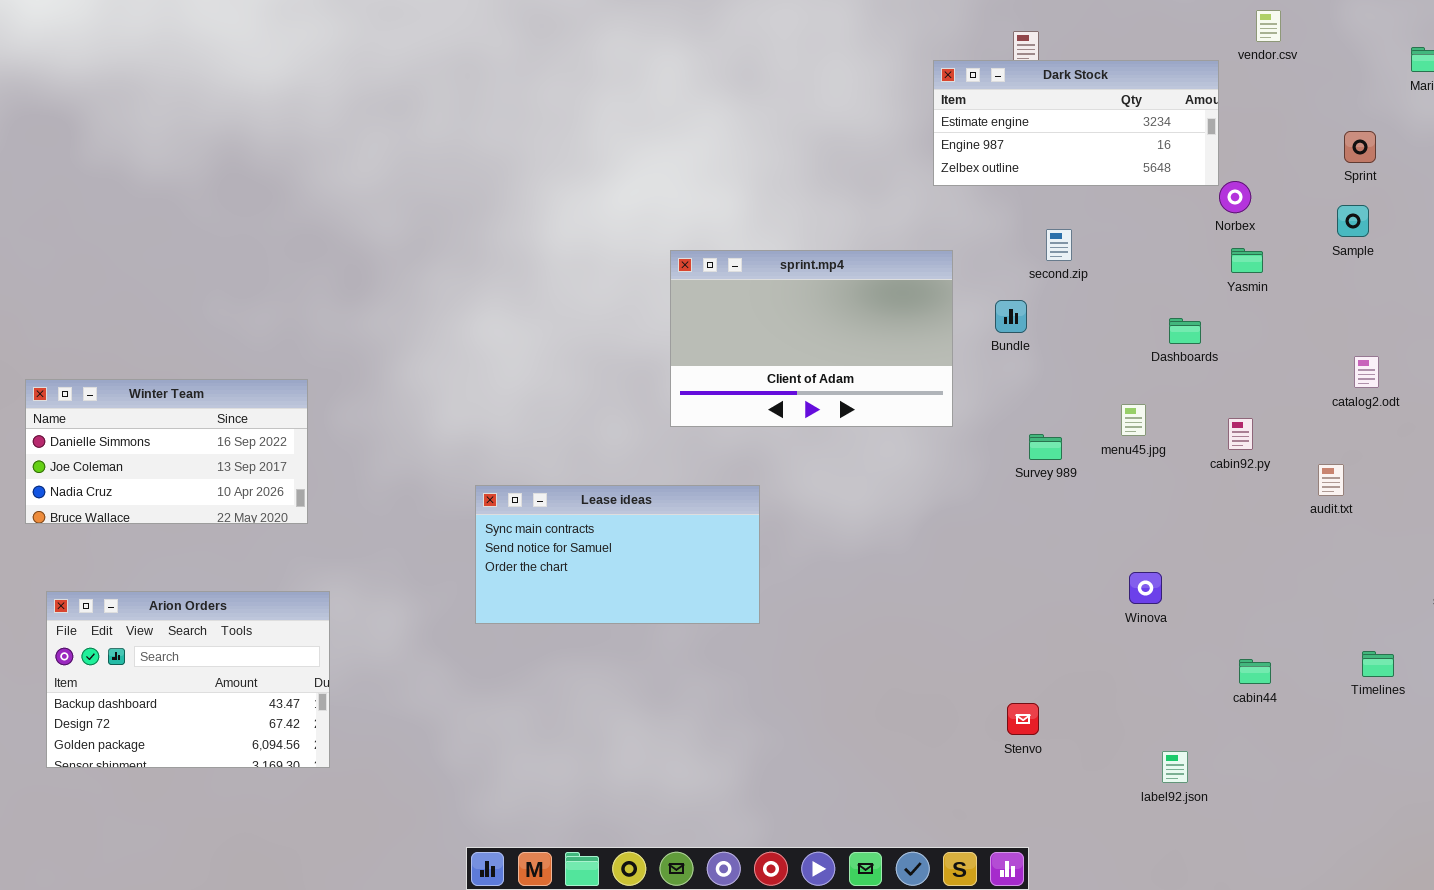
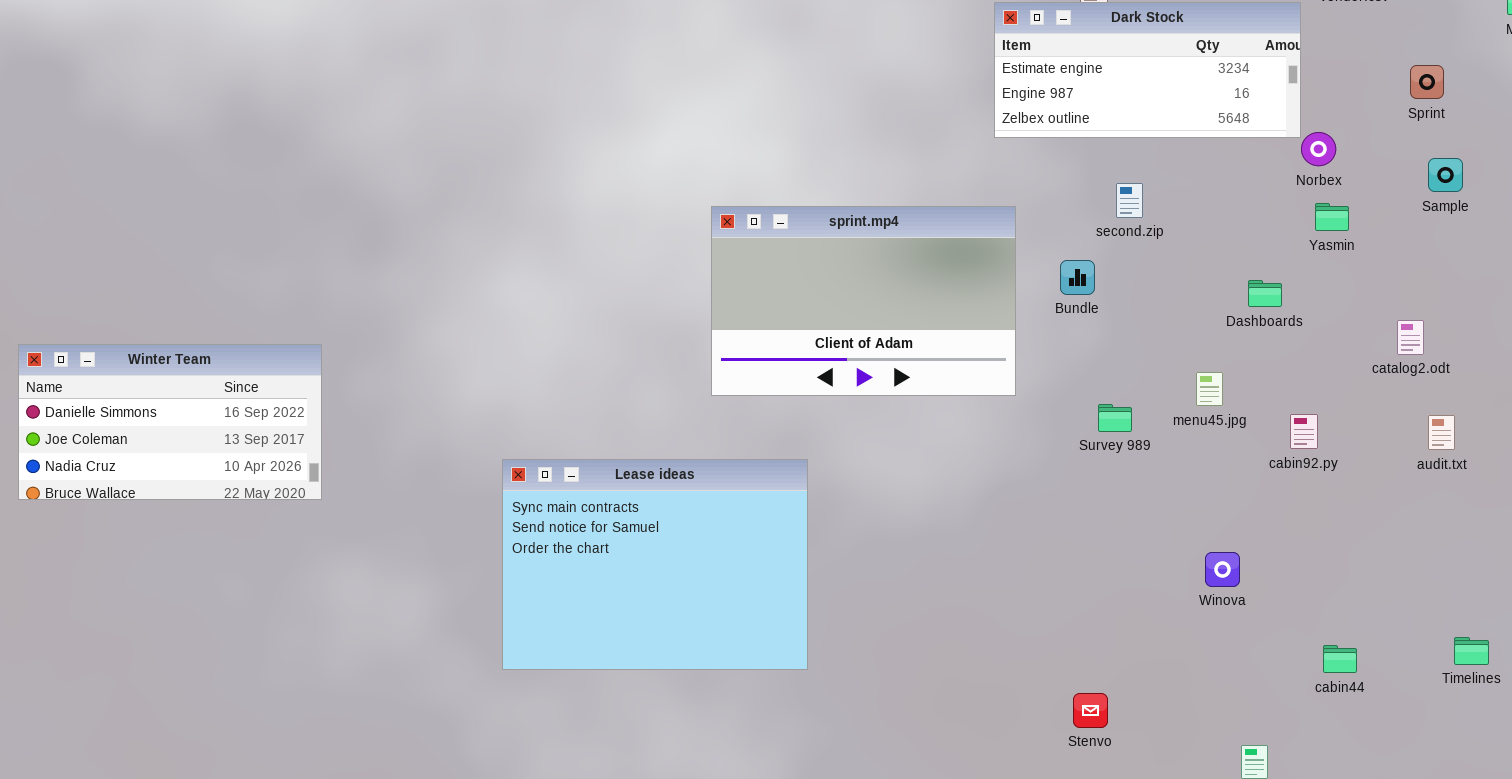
Sprint: [1344,131,1376,163] -> [1410,65,1444,99], moved
catalog2.odt: [1354,356,1379,388] -> [1397,320,1424,355], moved
cabin92.py: [1228,418,1253,450] -> [1290,414,1318,449], moved
audit.txt: [1318,464,1344,496] -> [1428,415,1455,450], moved
Lease ideas: [475,485,760,624] -> [502,459,808,670], resized
Arion Orders: [46,591,330,768] -> none, closed

